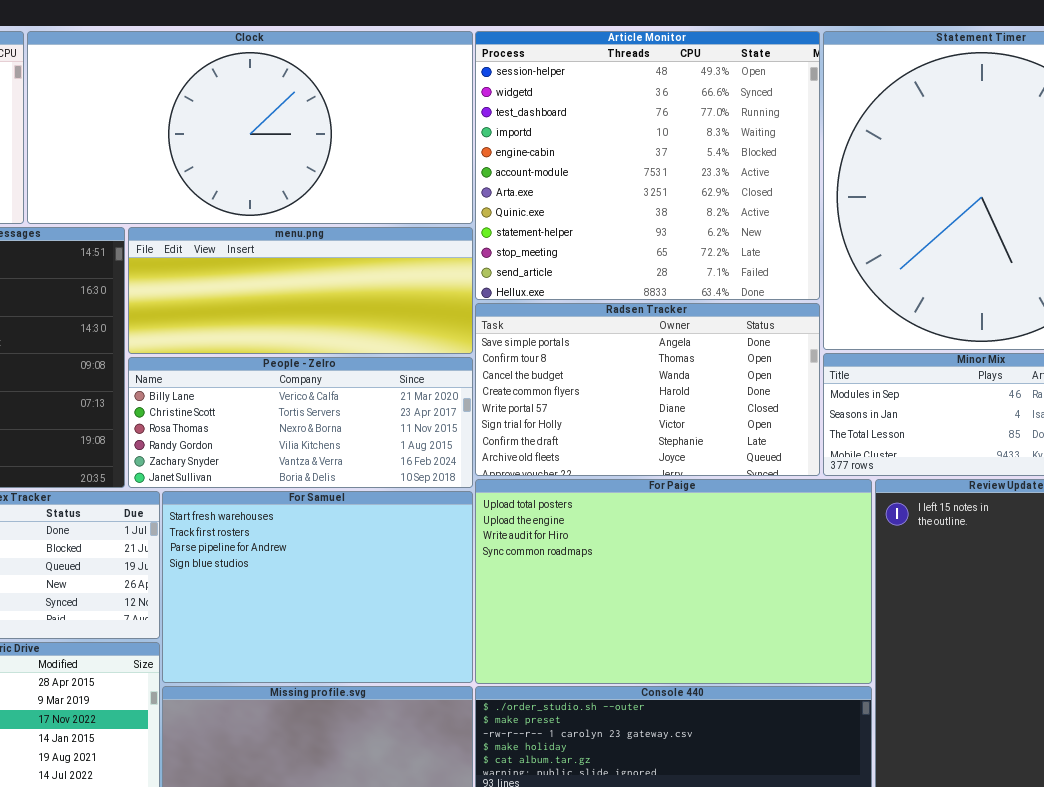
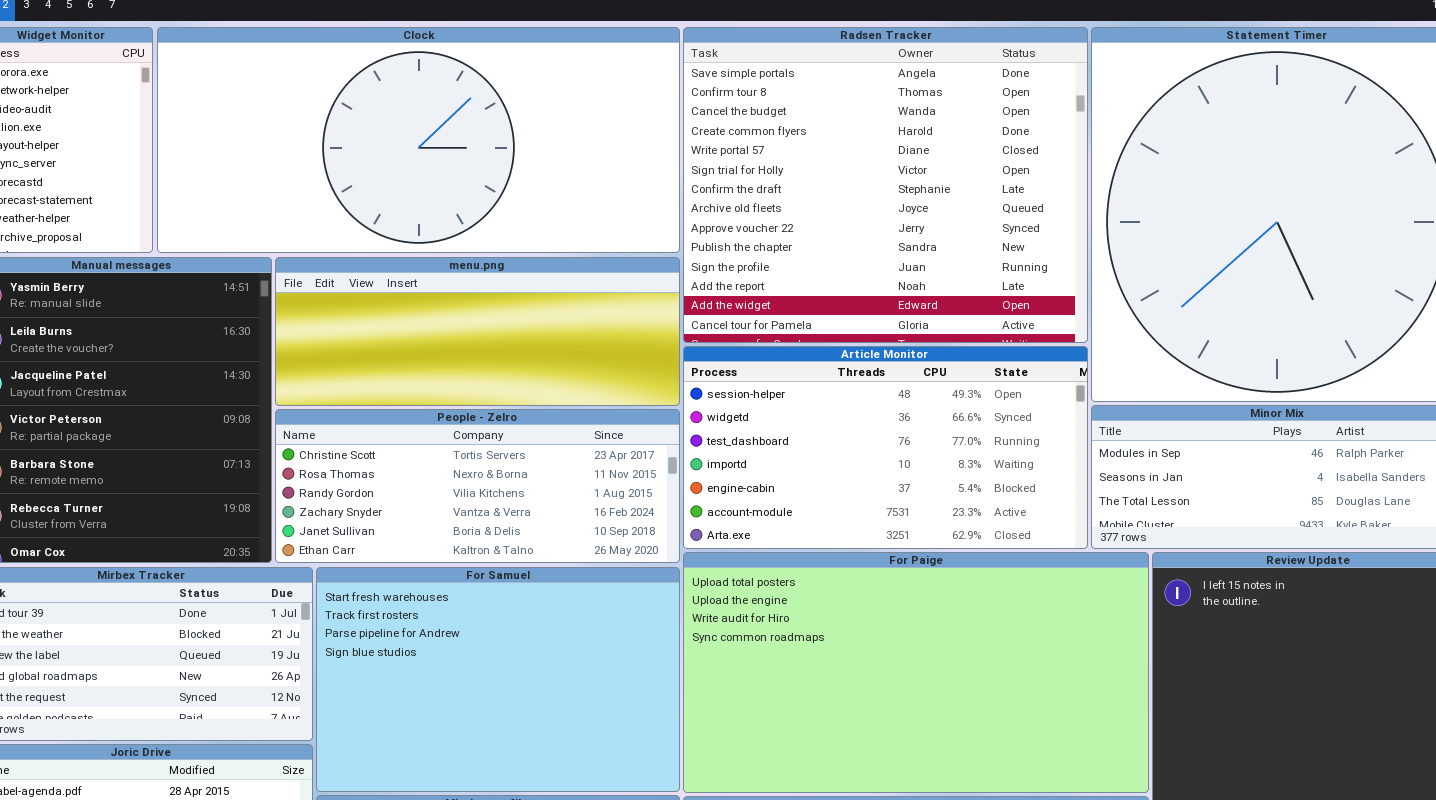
Article Monitor: [475,31,820,300] -> [683,346,1088,549], moved, resized
Radsen Tracker: [475,303,820,476] -> [683,27,1088,343], moved, resized
People - Zelro: [128,357,473,488] -> [275,409,680,563], scrolled down 1 row

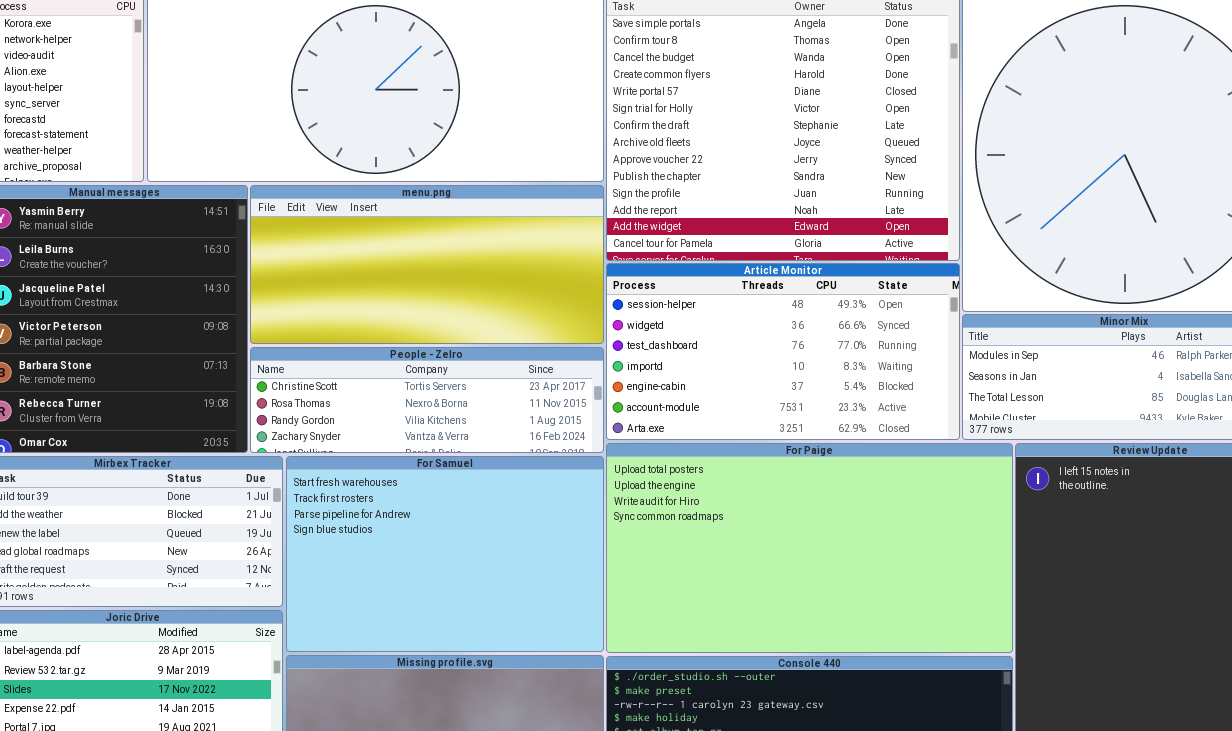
menu.png: [275,257,680,406] -> [250,185,604,344], resized
People - Zelro: [275,409,680,563] -> [250,347,604,453], resized

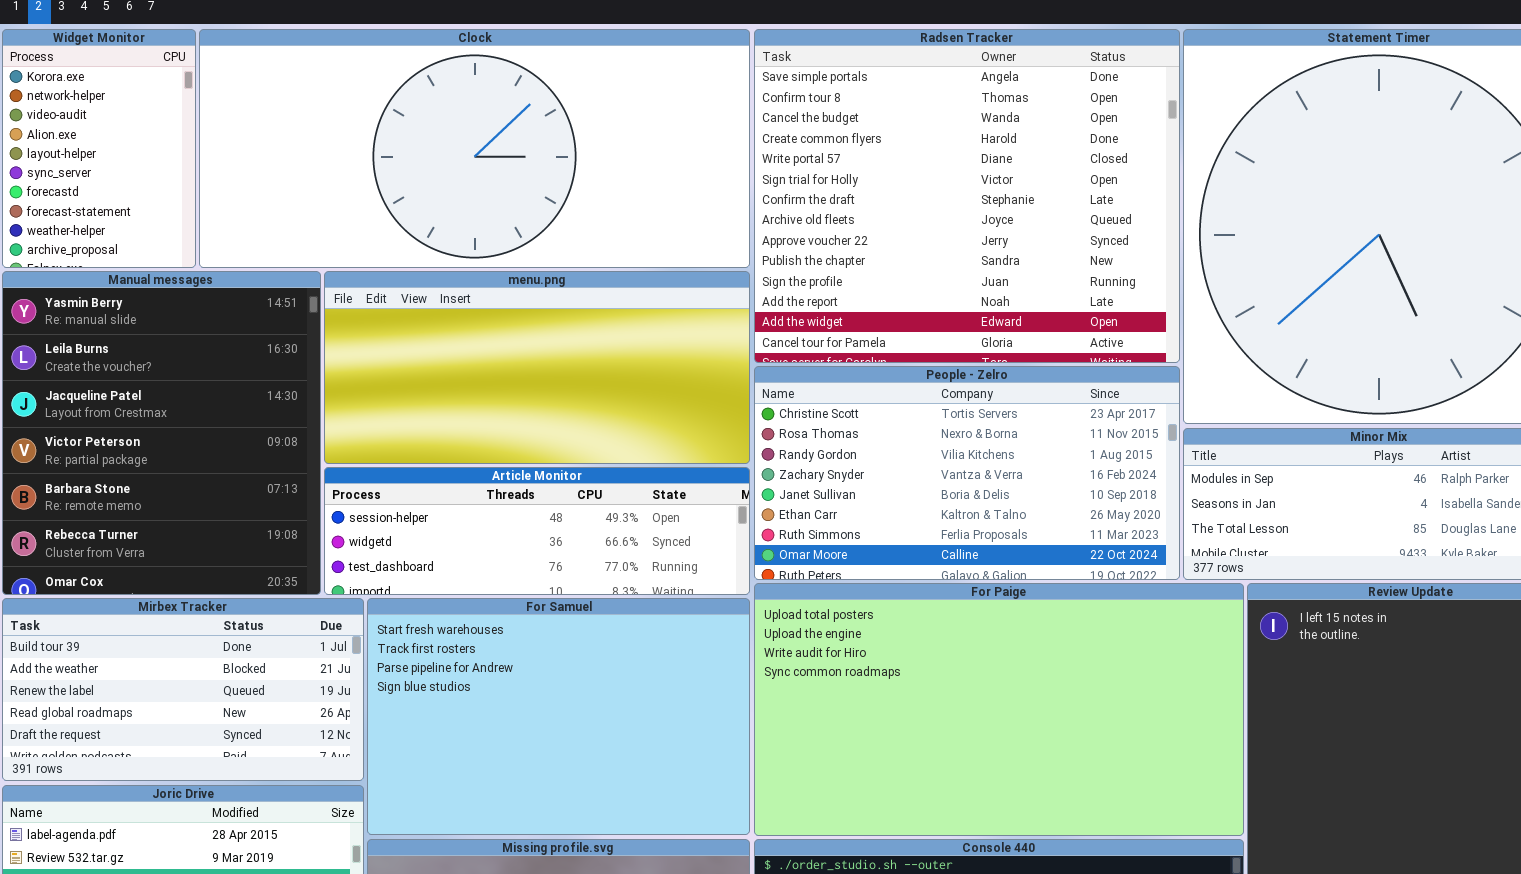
Article Monitor: [606,263,960,440] -> [324,467,750,595], moved, resized
People - Zelro: [250,347,604,453] -> [754,366,1180,580], moved, resized

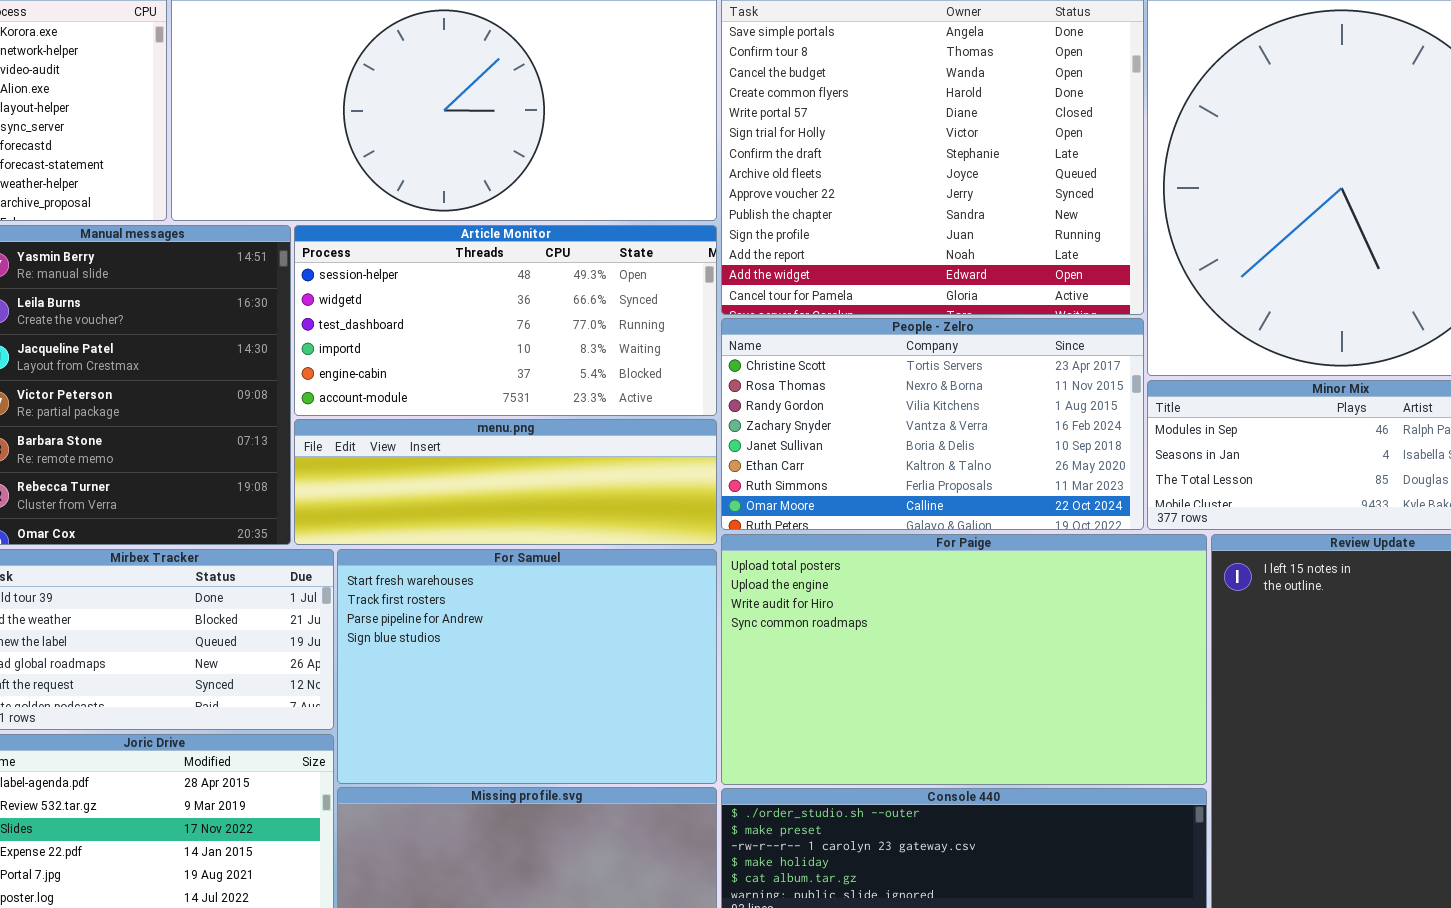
menu.png: [324,271,750,464] -> [294,419,717,545], moved, resized
Article Monitor: [324,467,750,595] -> [294,225,717,416], moved, resized

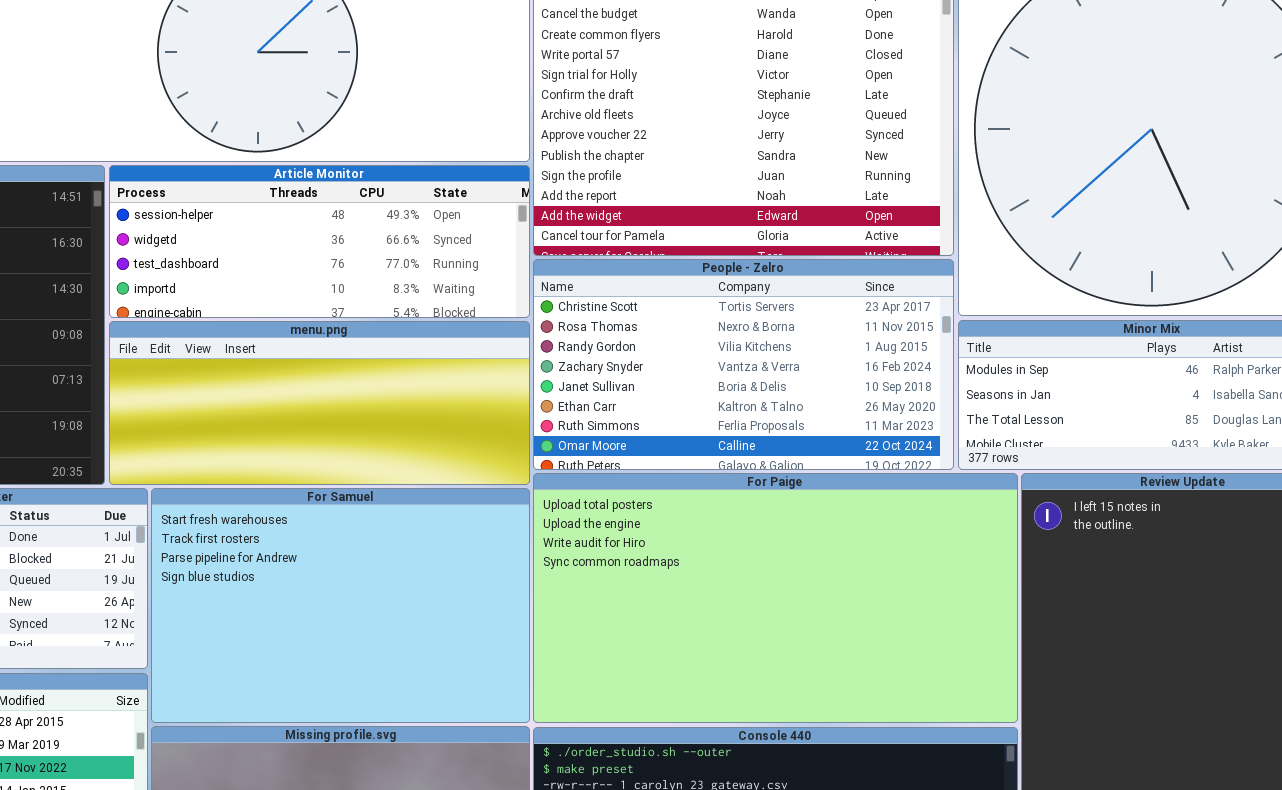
Article Monitor: [294,225,717,416] -> [109,165,530,318], resized
menu.png: [294,419,717,545] -> [109,321,530,485], resized

